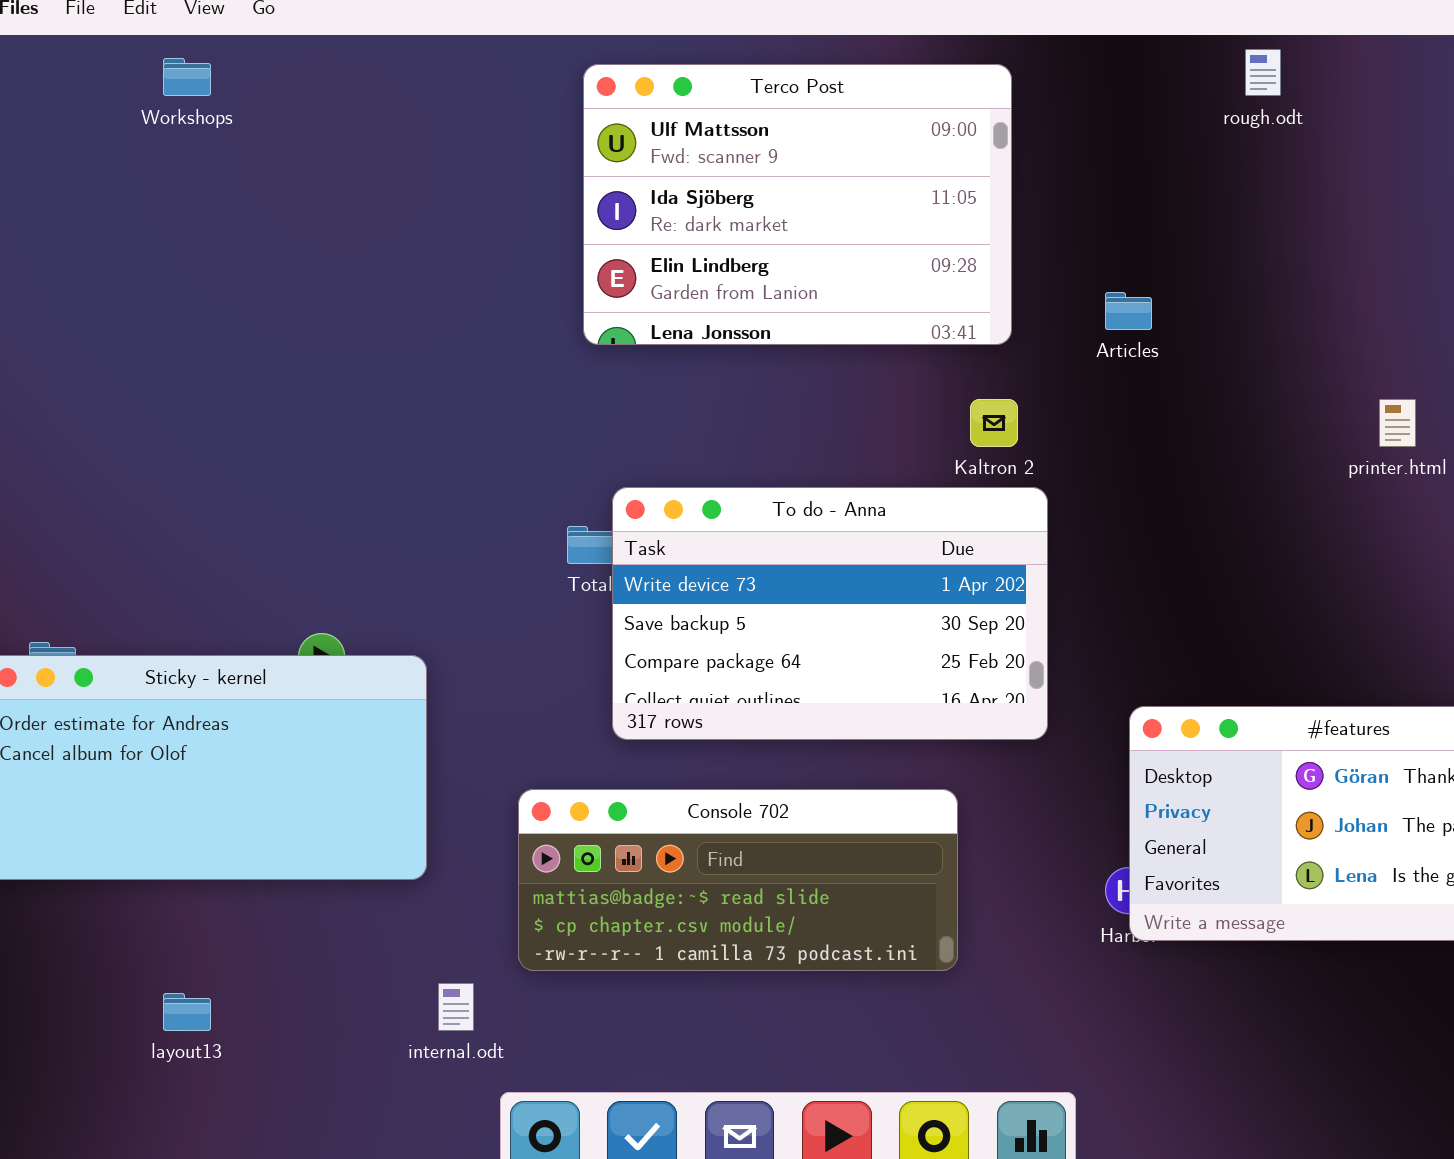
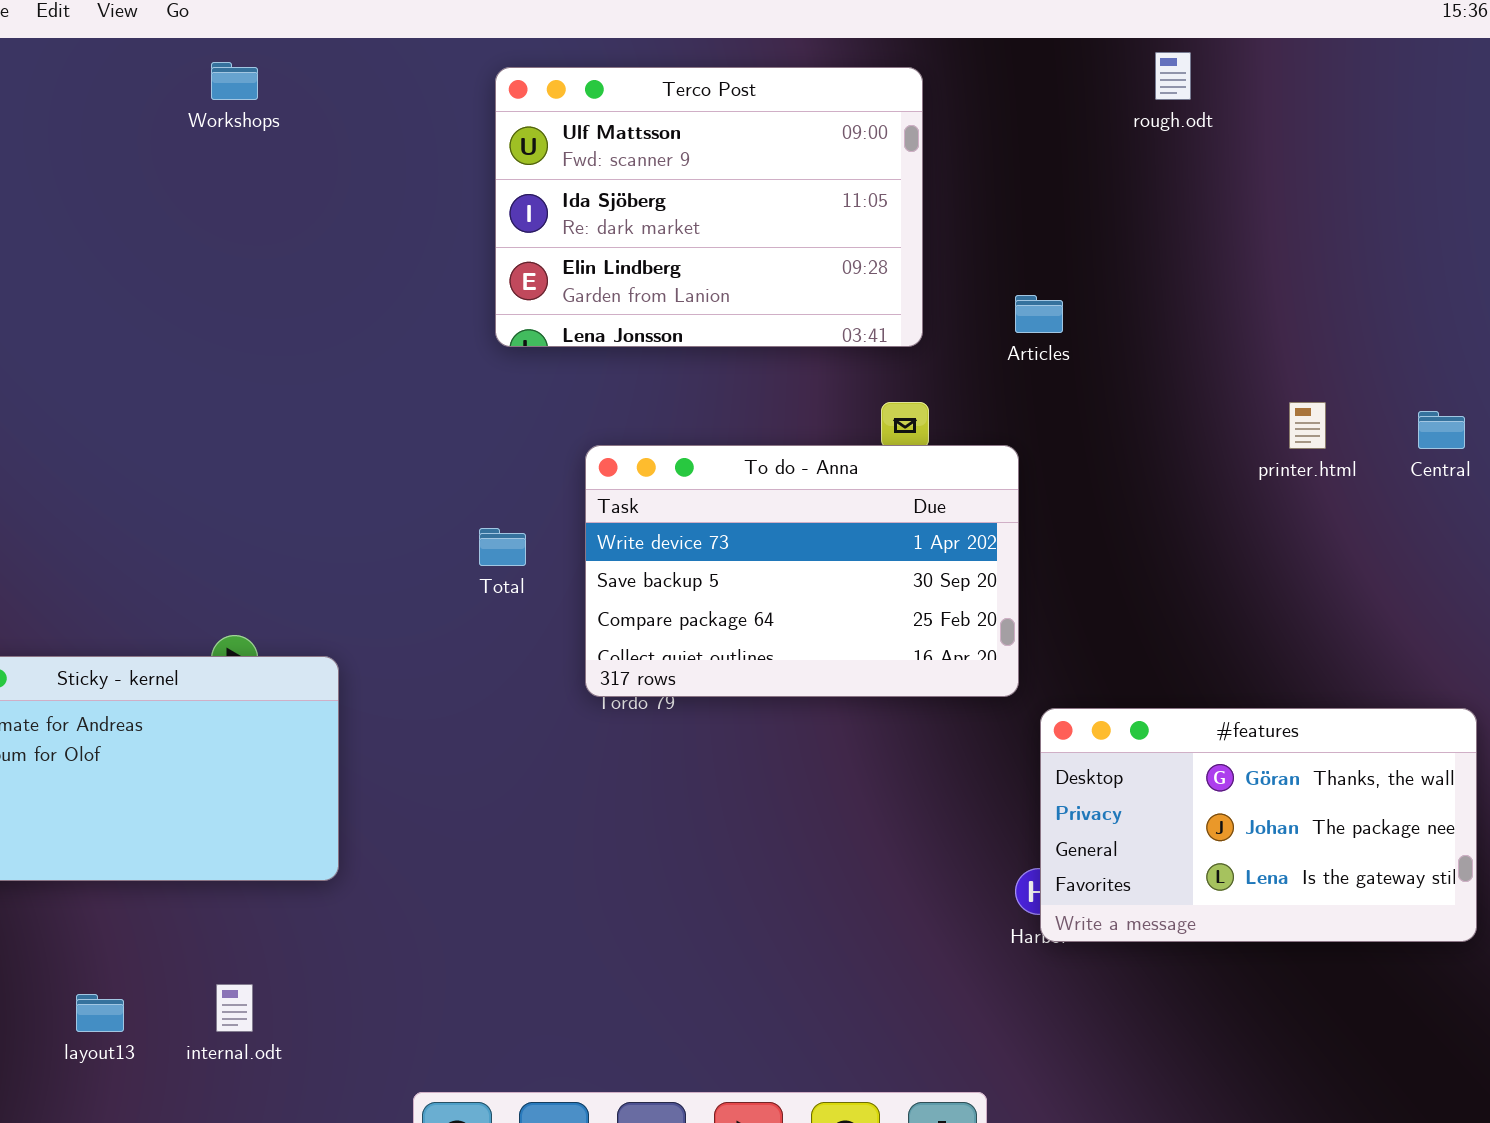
Workshops: [163,58,211,96] -> [211,62,258,100], moved
To do - Anna: [612,487,1048,740] -> [585,445,1019,697], moved
Console 702: [518,789,958,971] -> none, closed
internal.odt: [438,983,474,1031] -> [216,984,253,1032], moved

